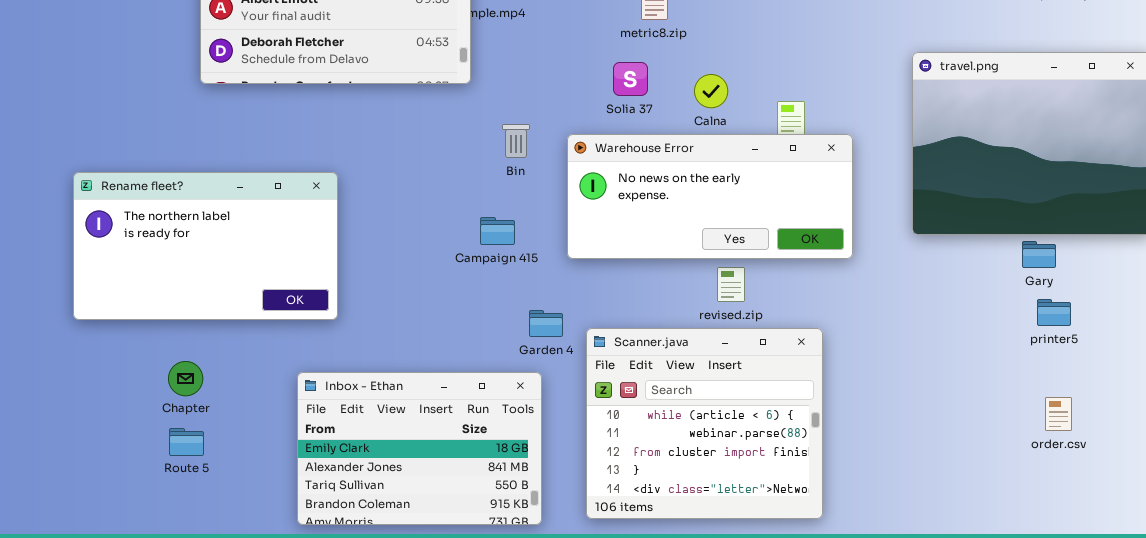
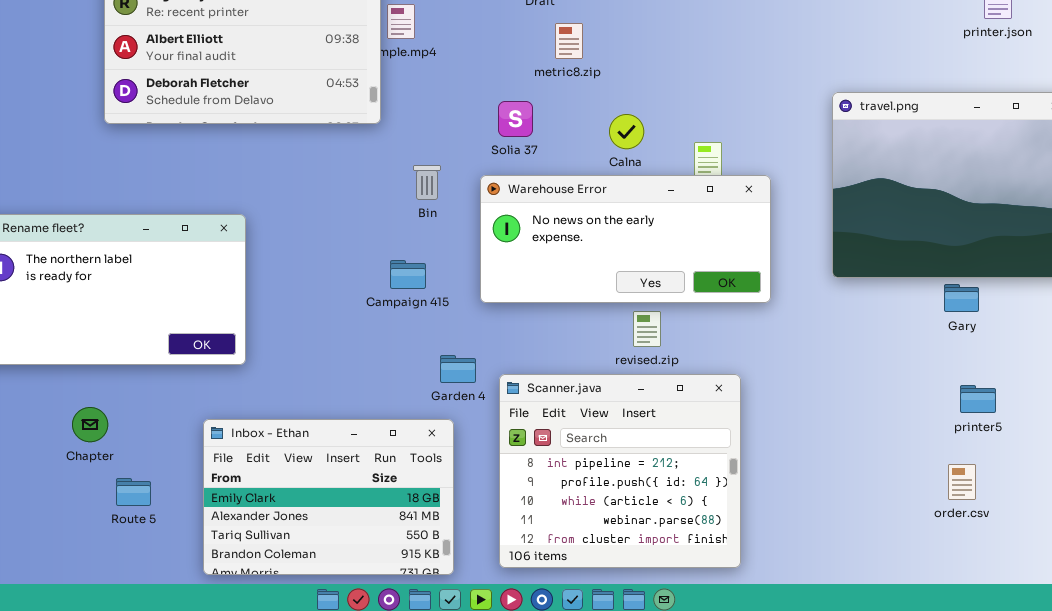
Solia 37: [613,62,648,96] -> [498,101,533,137], moved
printer5: [1037,299,1071,326] -> [960,385,996,413], moved
Scanner.java: [586,328,823,519] -> [499,374,741,568], scrolled up 2 rows
order.csv: [1045,397,1072,431] -> [948,464,976,500], moved
Route 5: [169,428,204,456] -> [116,478,151,506], moved

